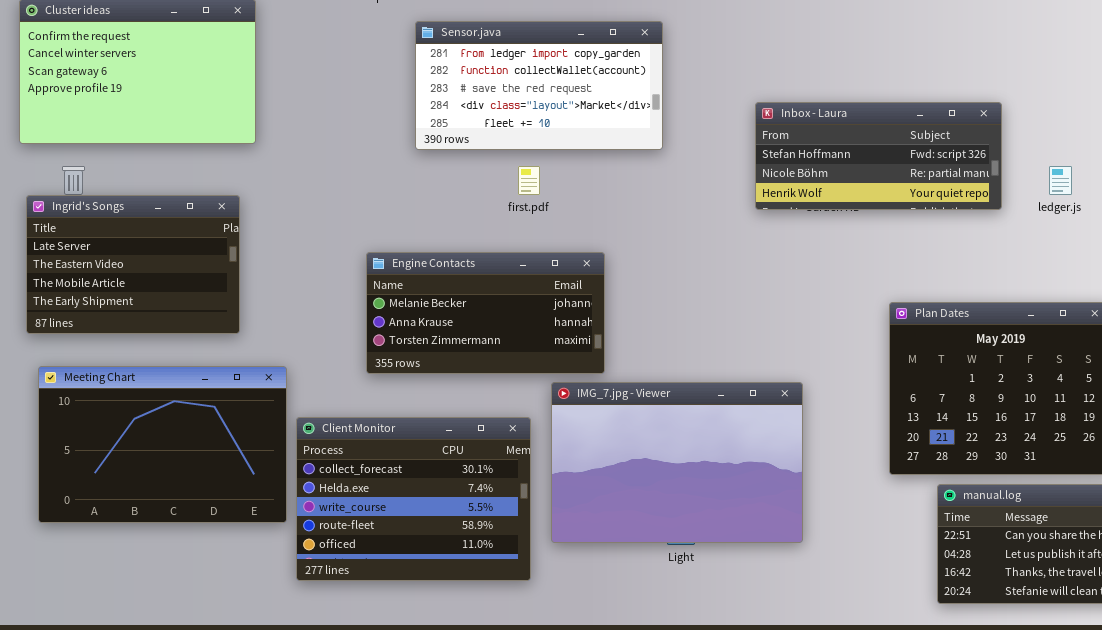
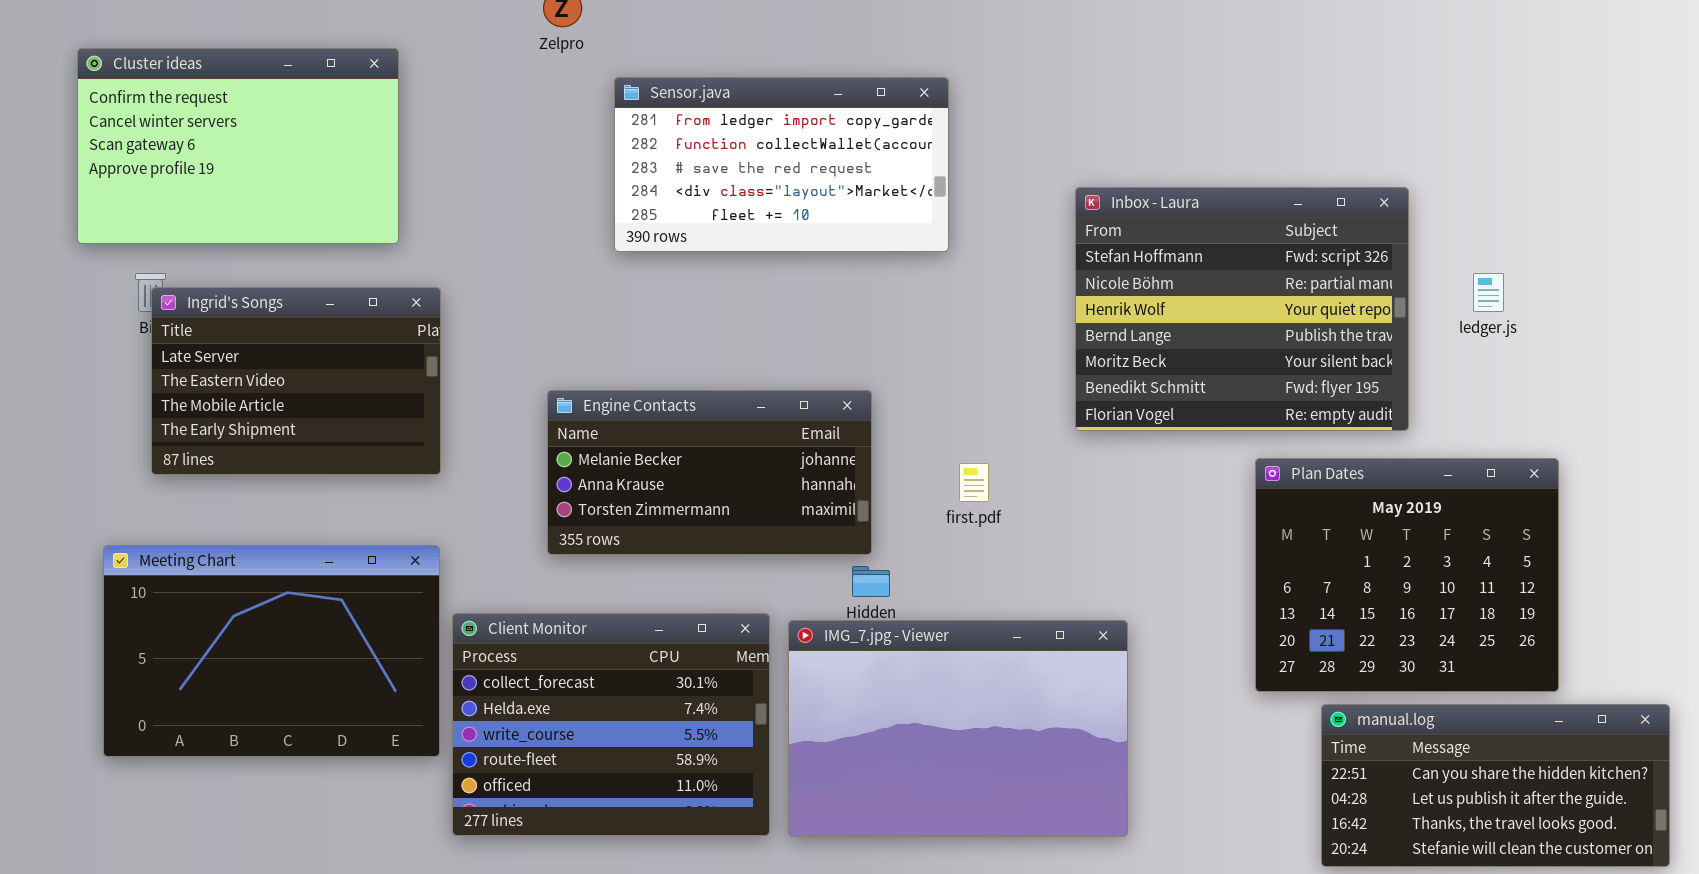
Inbox - Laura: [755,102,1002,210] -> [1075,187,1409,431], resized
first.pdf: [518,166,540,195] -> [959,463,989,502], moved
Ingrid's Songs: [26,195,240,334] -> [151,287,441,475], moved
IMG_7.jpg - Viewer: [551,382,803,543] -> [788,620,1128,837], moved

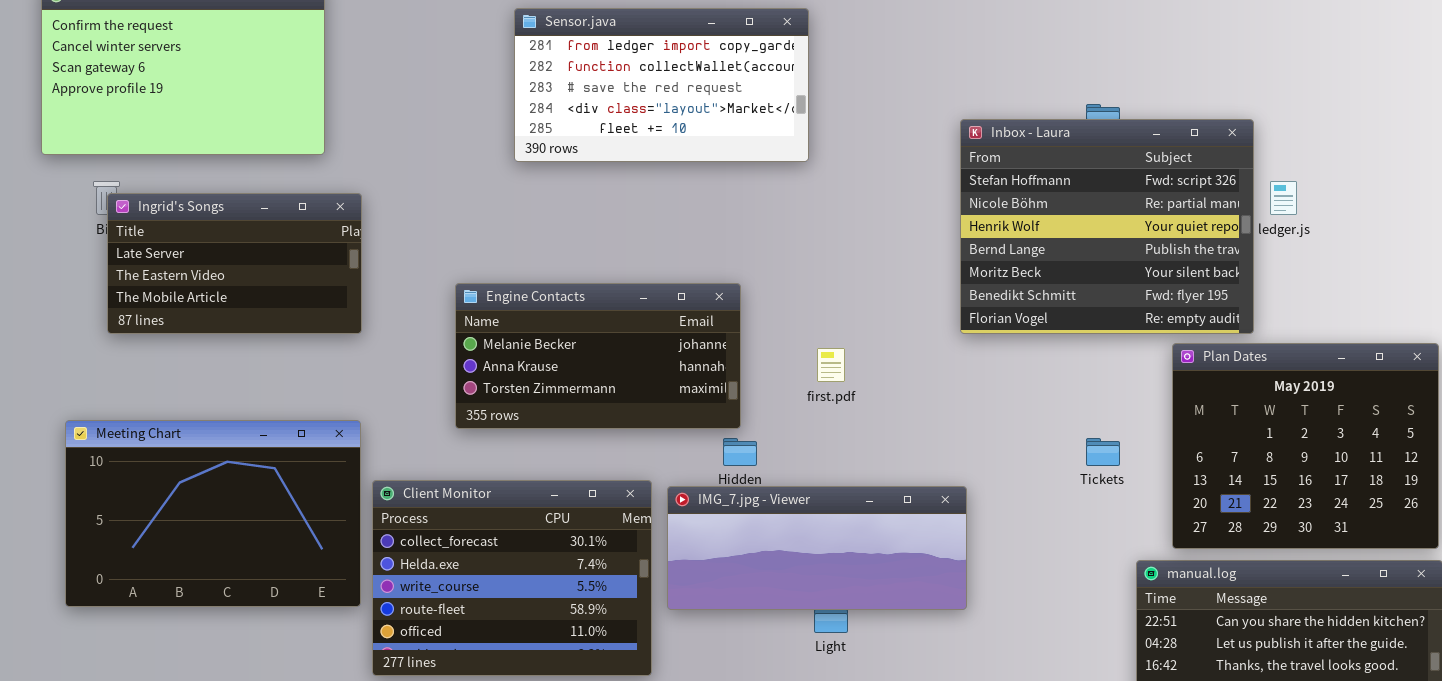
Inbox - Laura: [1075,187,1409,431] -> [960,119,1254,334], moved
Ingrid's Songs: [151,287,441,475] -> [107,193,362,334], resized
Plan Dates: [1255,458,1559,692] -> [1172,343,1439,549], moved
IMG_7.jpg - Viewer: [788,620,1128,837] -> [667,486,967,610], resized

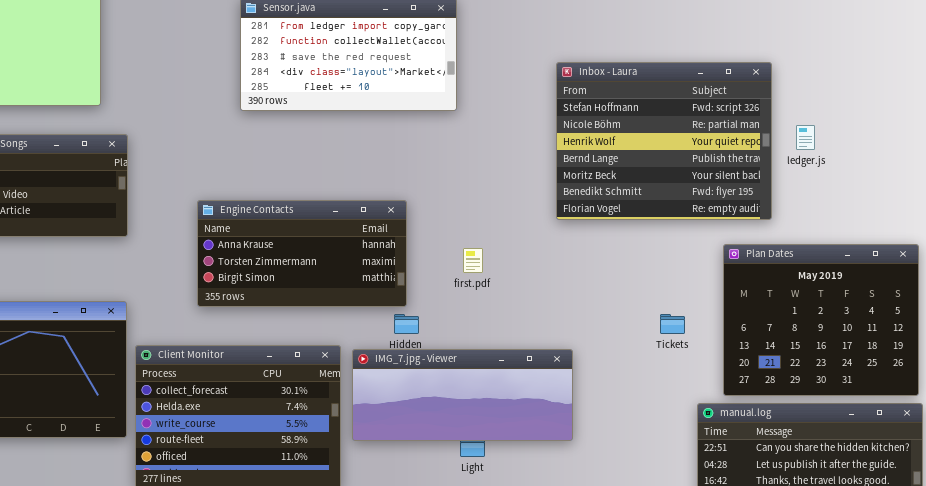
Inbox - Laura: [960,119,1254,334] -> [556,62,772,220], moved
Engine Contacts: [455,283,741,429] -> [197,200,407,307], scrolled down 1 row

